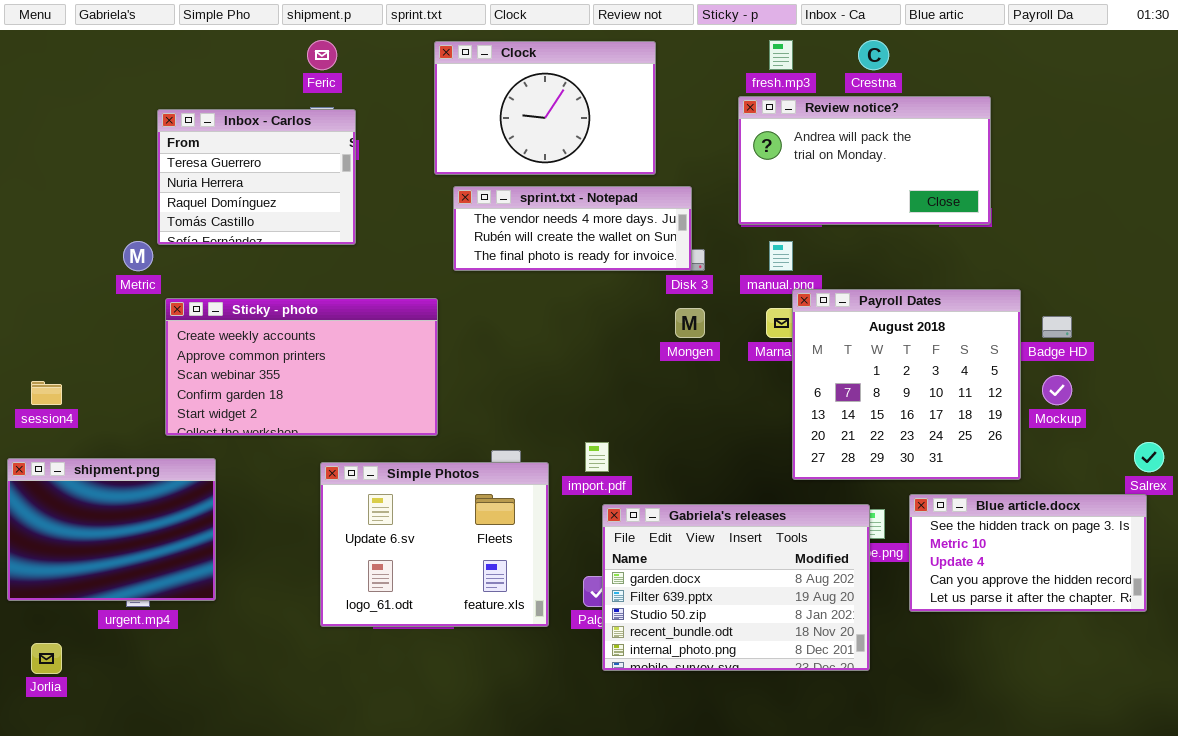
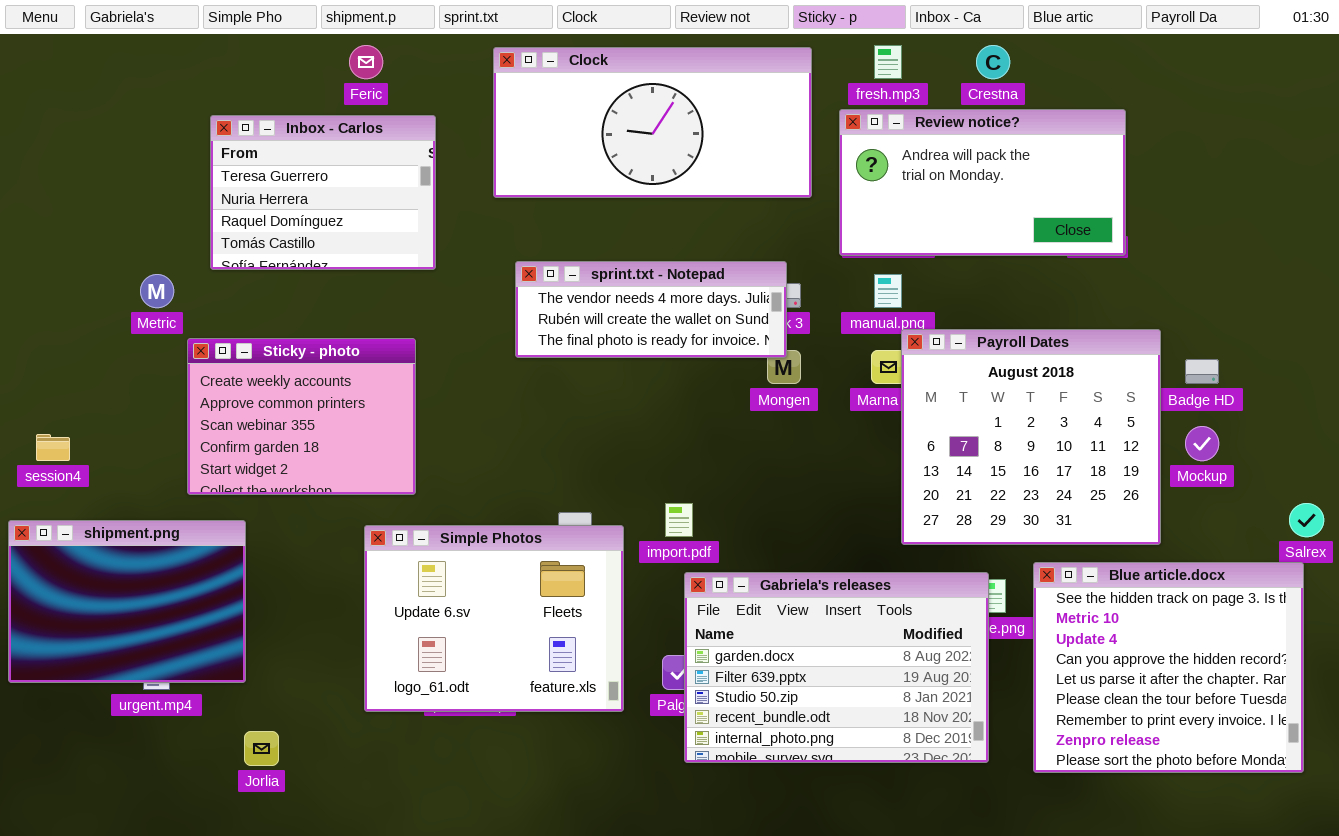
Clock: [434,41,656,175] -> [493,47,812,198], resized
Inbox - Carlos: [157,109,356,245] -> [210,115,436,270], moved
sprint.txt - Notepad: [453,186,692,271] -> [515,261,787,358], moved
Sticky - photo: [165,298,438,436] -> [187,338,416,495], resized
Blue article.docx: [909,494,1147,612] -> [1033,562,1304,773], resized
Jorlia: [31,643,62,674] -> [244,731,279,766], moved

